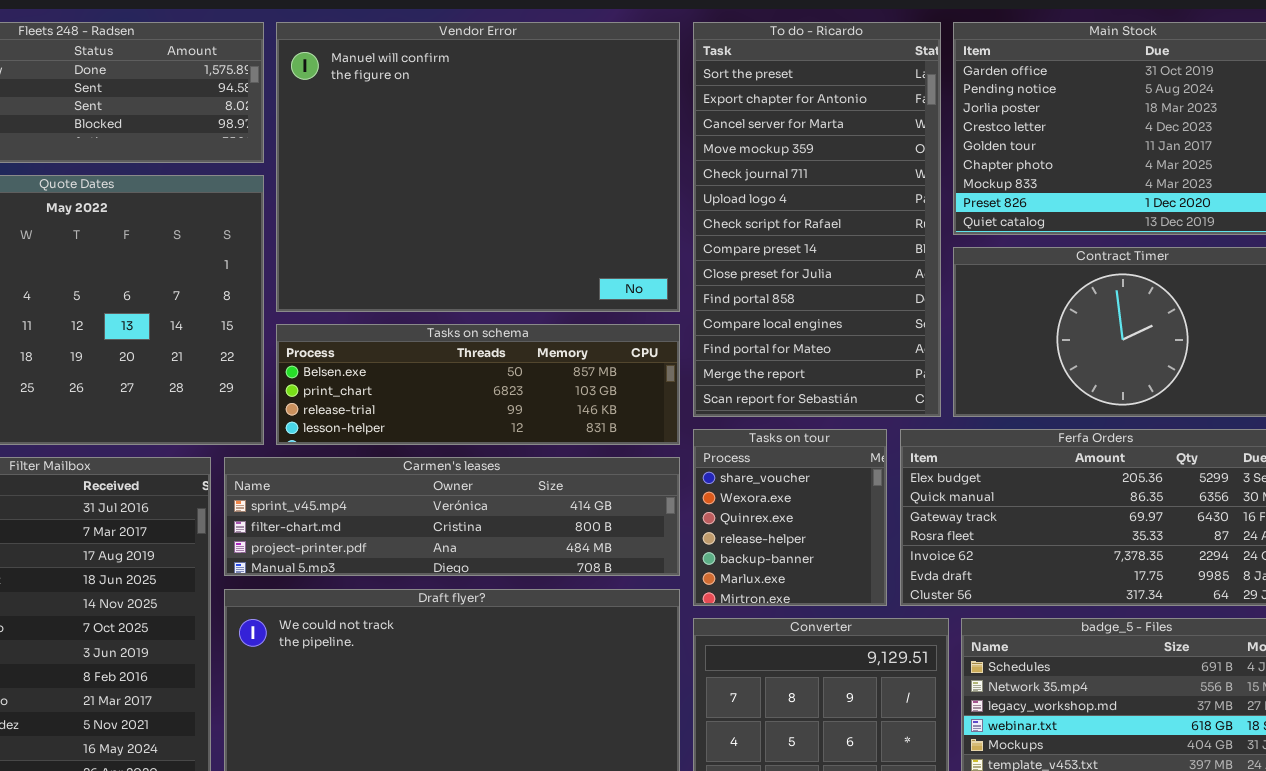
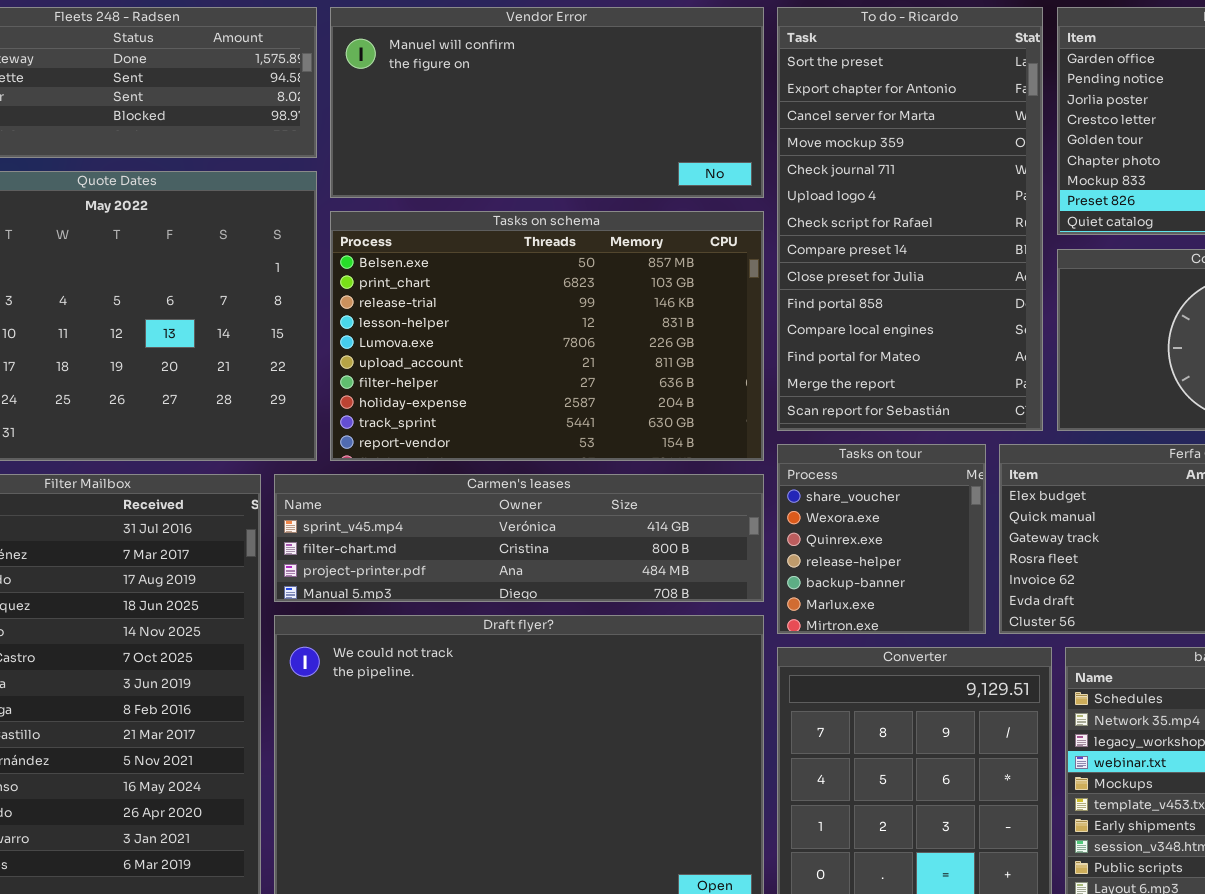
Vendor Error: [276,22,680,312] -> [330,7,764,198], resized
Tasks on schema: [276,324,680,445] -> [330,211,764,461], resized

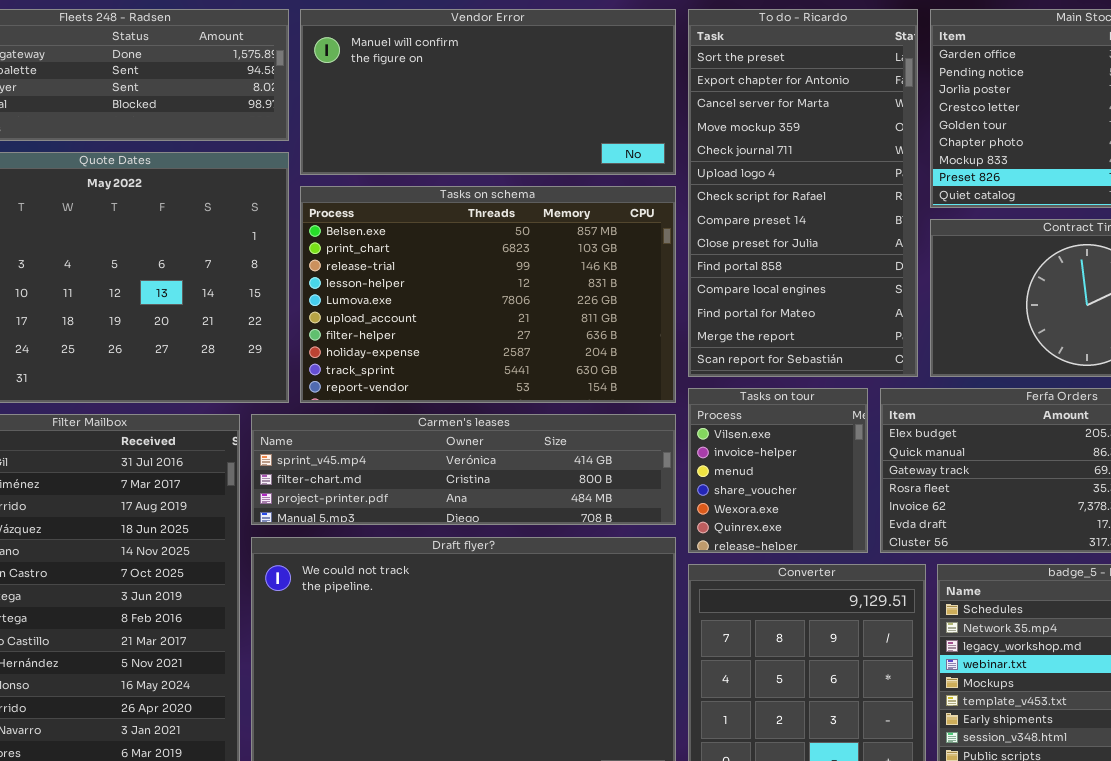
Tasks on tour: [777,444,986,634] -> [688,388,868,553], scrolled up 3 rows

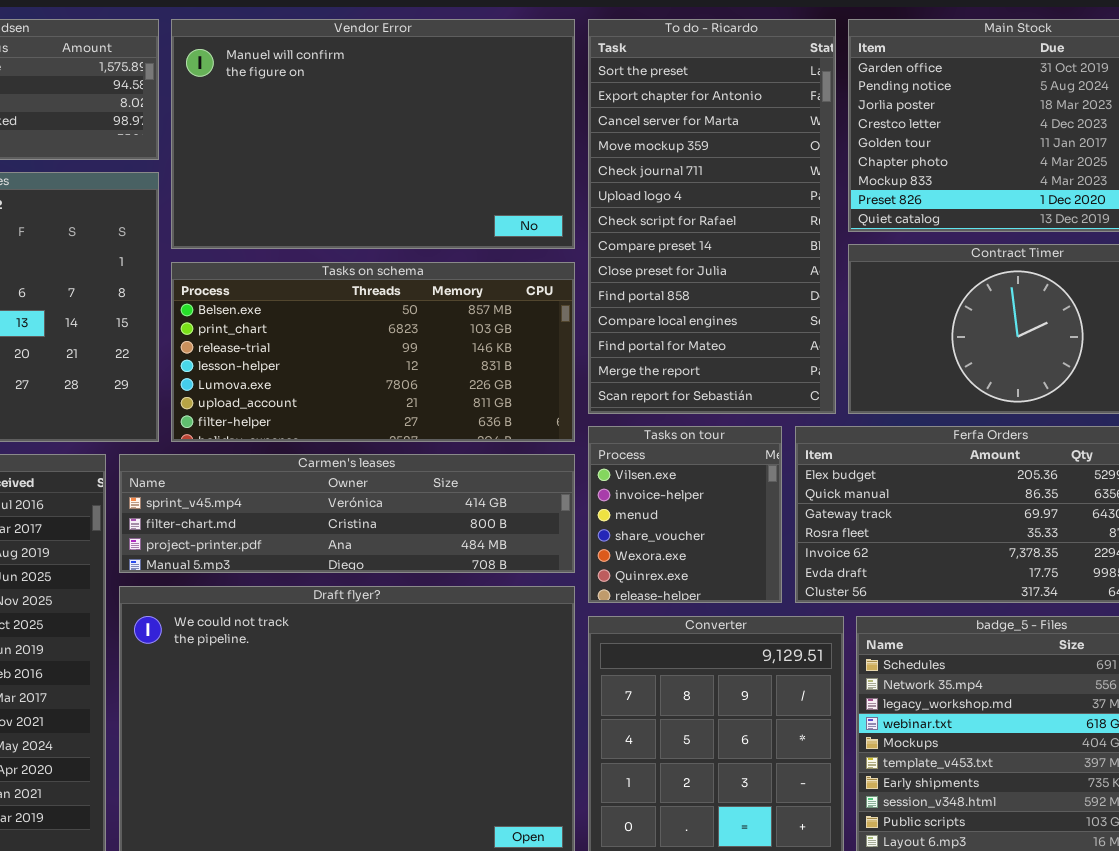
Vendor Error: [300,9,676,175] -> [171,19,575,249], resized
Tasks on schema: [300,186,676,403] -> [171,262,575,442], resized

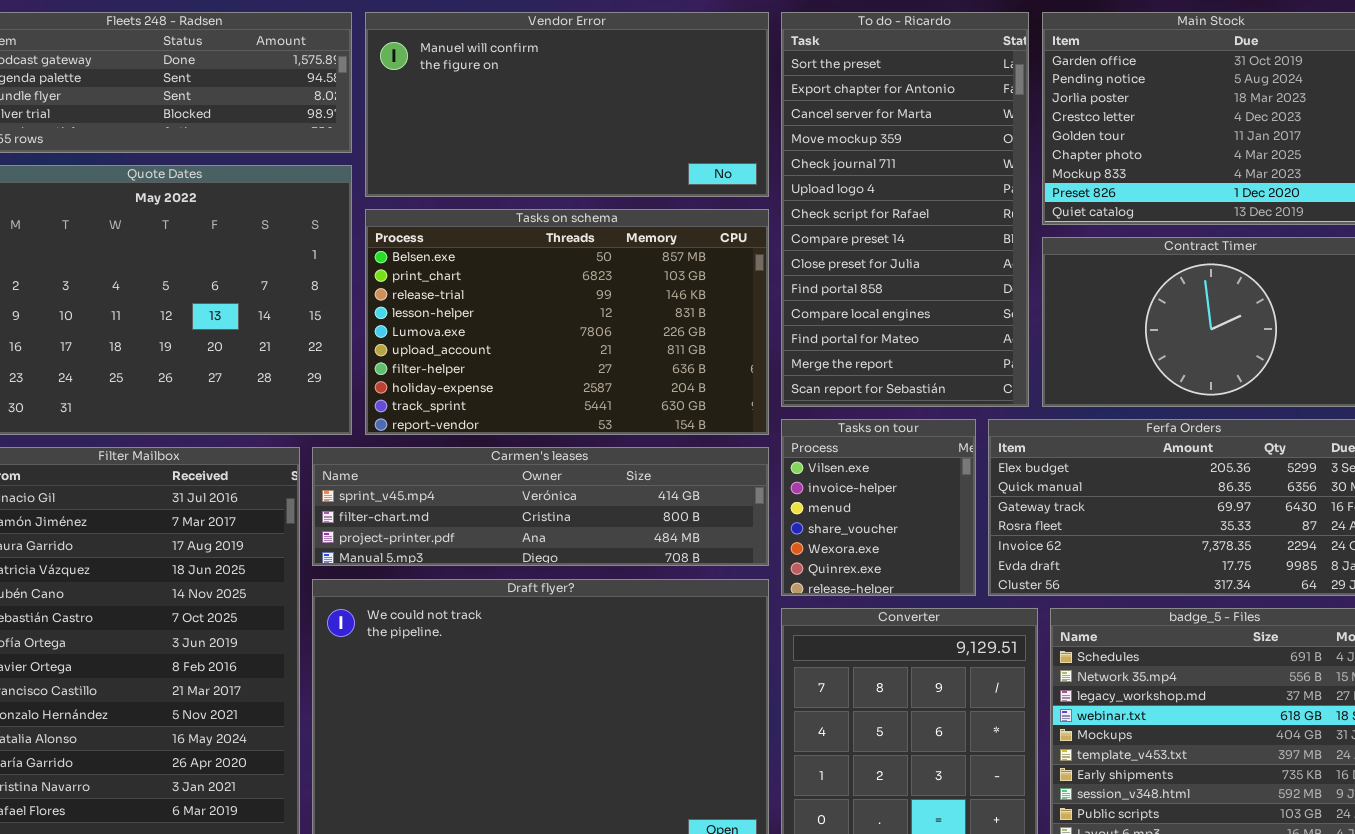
Vendor Error: [171,19,575,249] -> [365,12,769,197], resized
Tasks on schema: [171,262,575,442] -> [365,209,769,435], resized

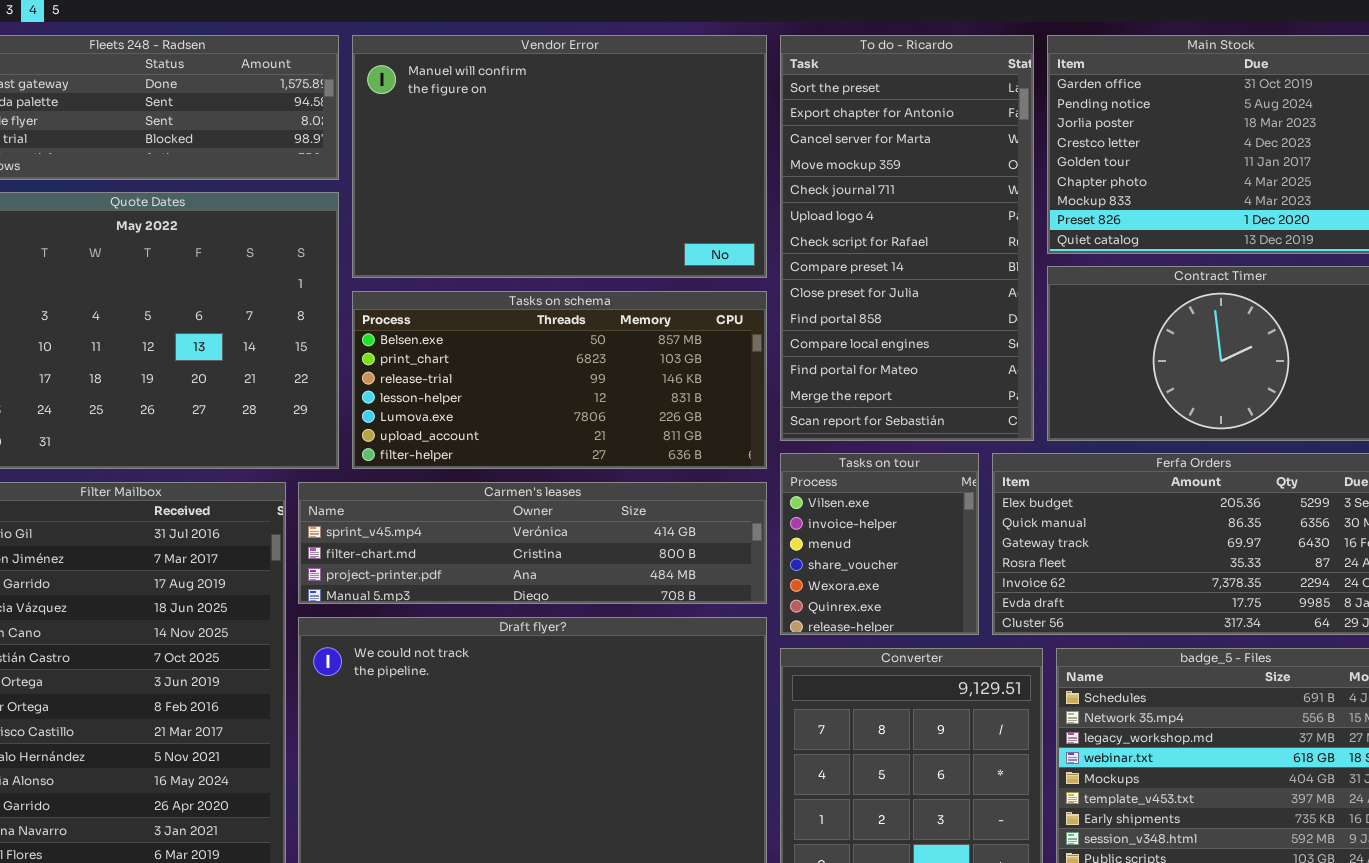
Vendor Error: [365,12,769,197] -> [352,35,767,278], resized
Tasks on schema: [365,209,769,435] -> [352,291,767,469], resized

